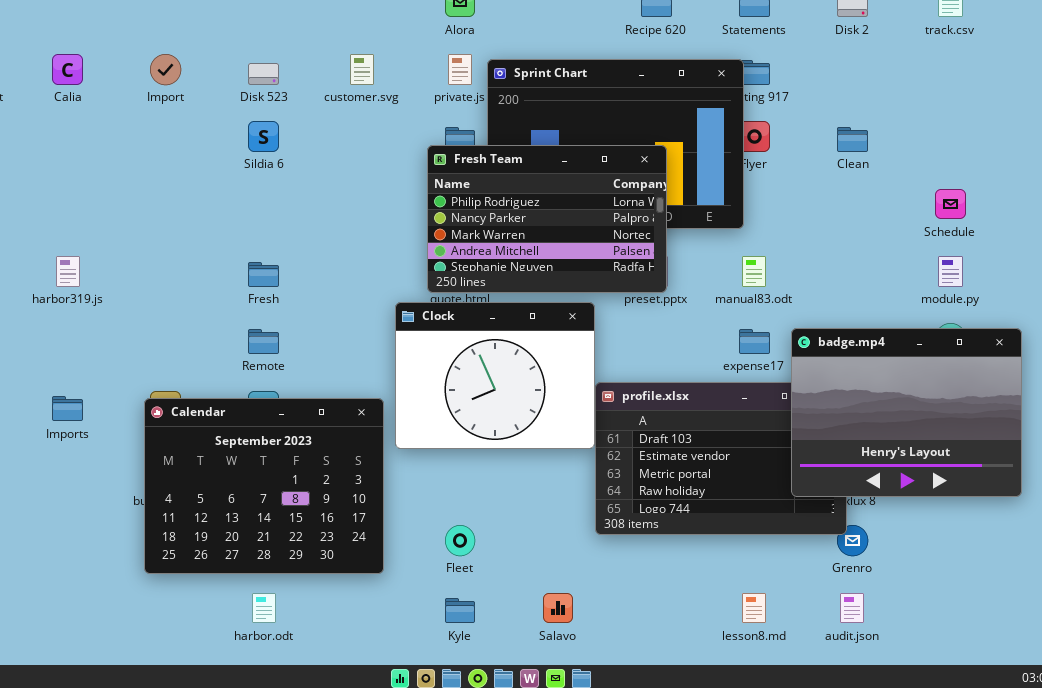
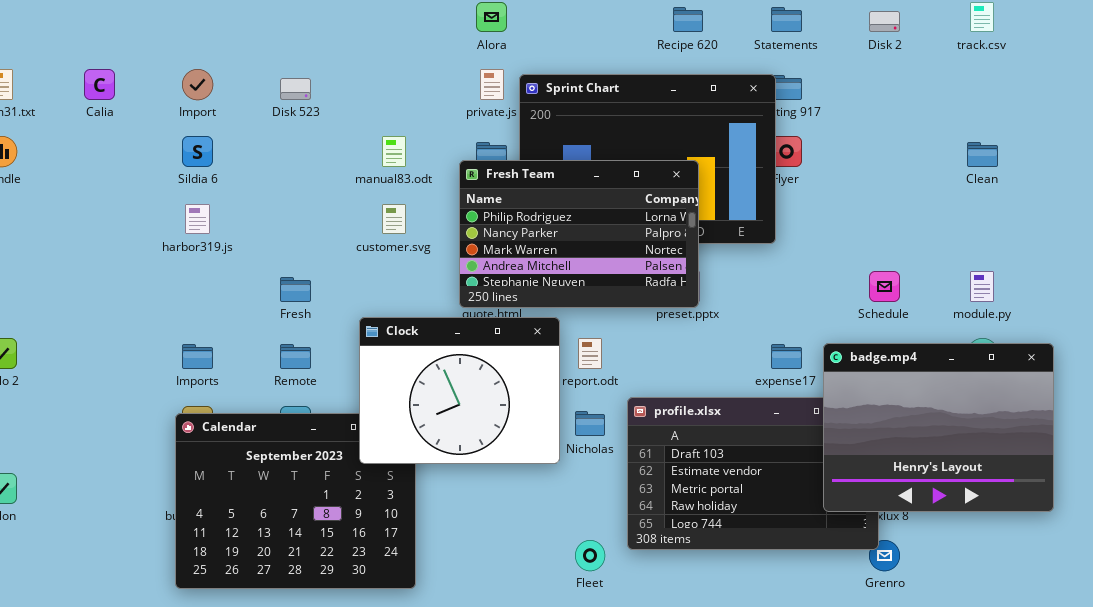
customer.svg: [350,54,374,85] -> [382,204,406,234], moved
Sildia 6: [248,121,279,152] -> [182,136,213,167], moved
Clean: [837,127,868,152] -> [967,142,998,167], moved
Schedule: [935,189,966,219] -> [869,271,900,302], moved
harbor319.js: [56,256,80,287] -> [185,204,210,234], moved
manual83.odt: [742,256,766,287] -> [382,136,406,167], moved
Clock: [395,302,595,449] -> [359,317,560,464], moved
Imports: [52,396,83,421] -> [182,344,213,369], moved
Fleet: [445,525,475,556] -> [575,540,605,571], moved

